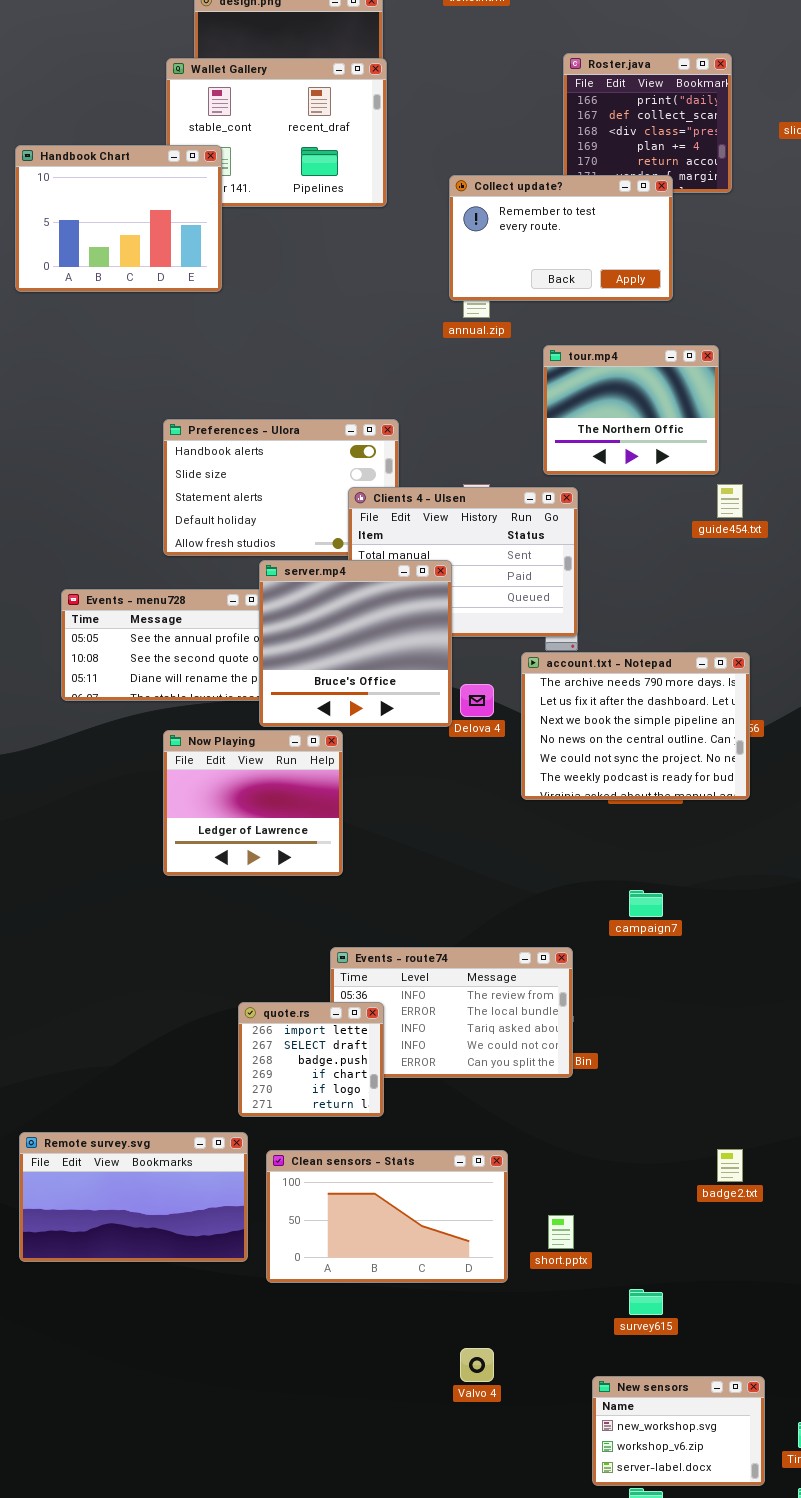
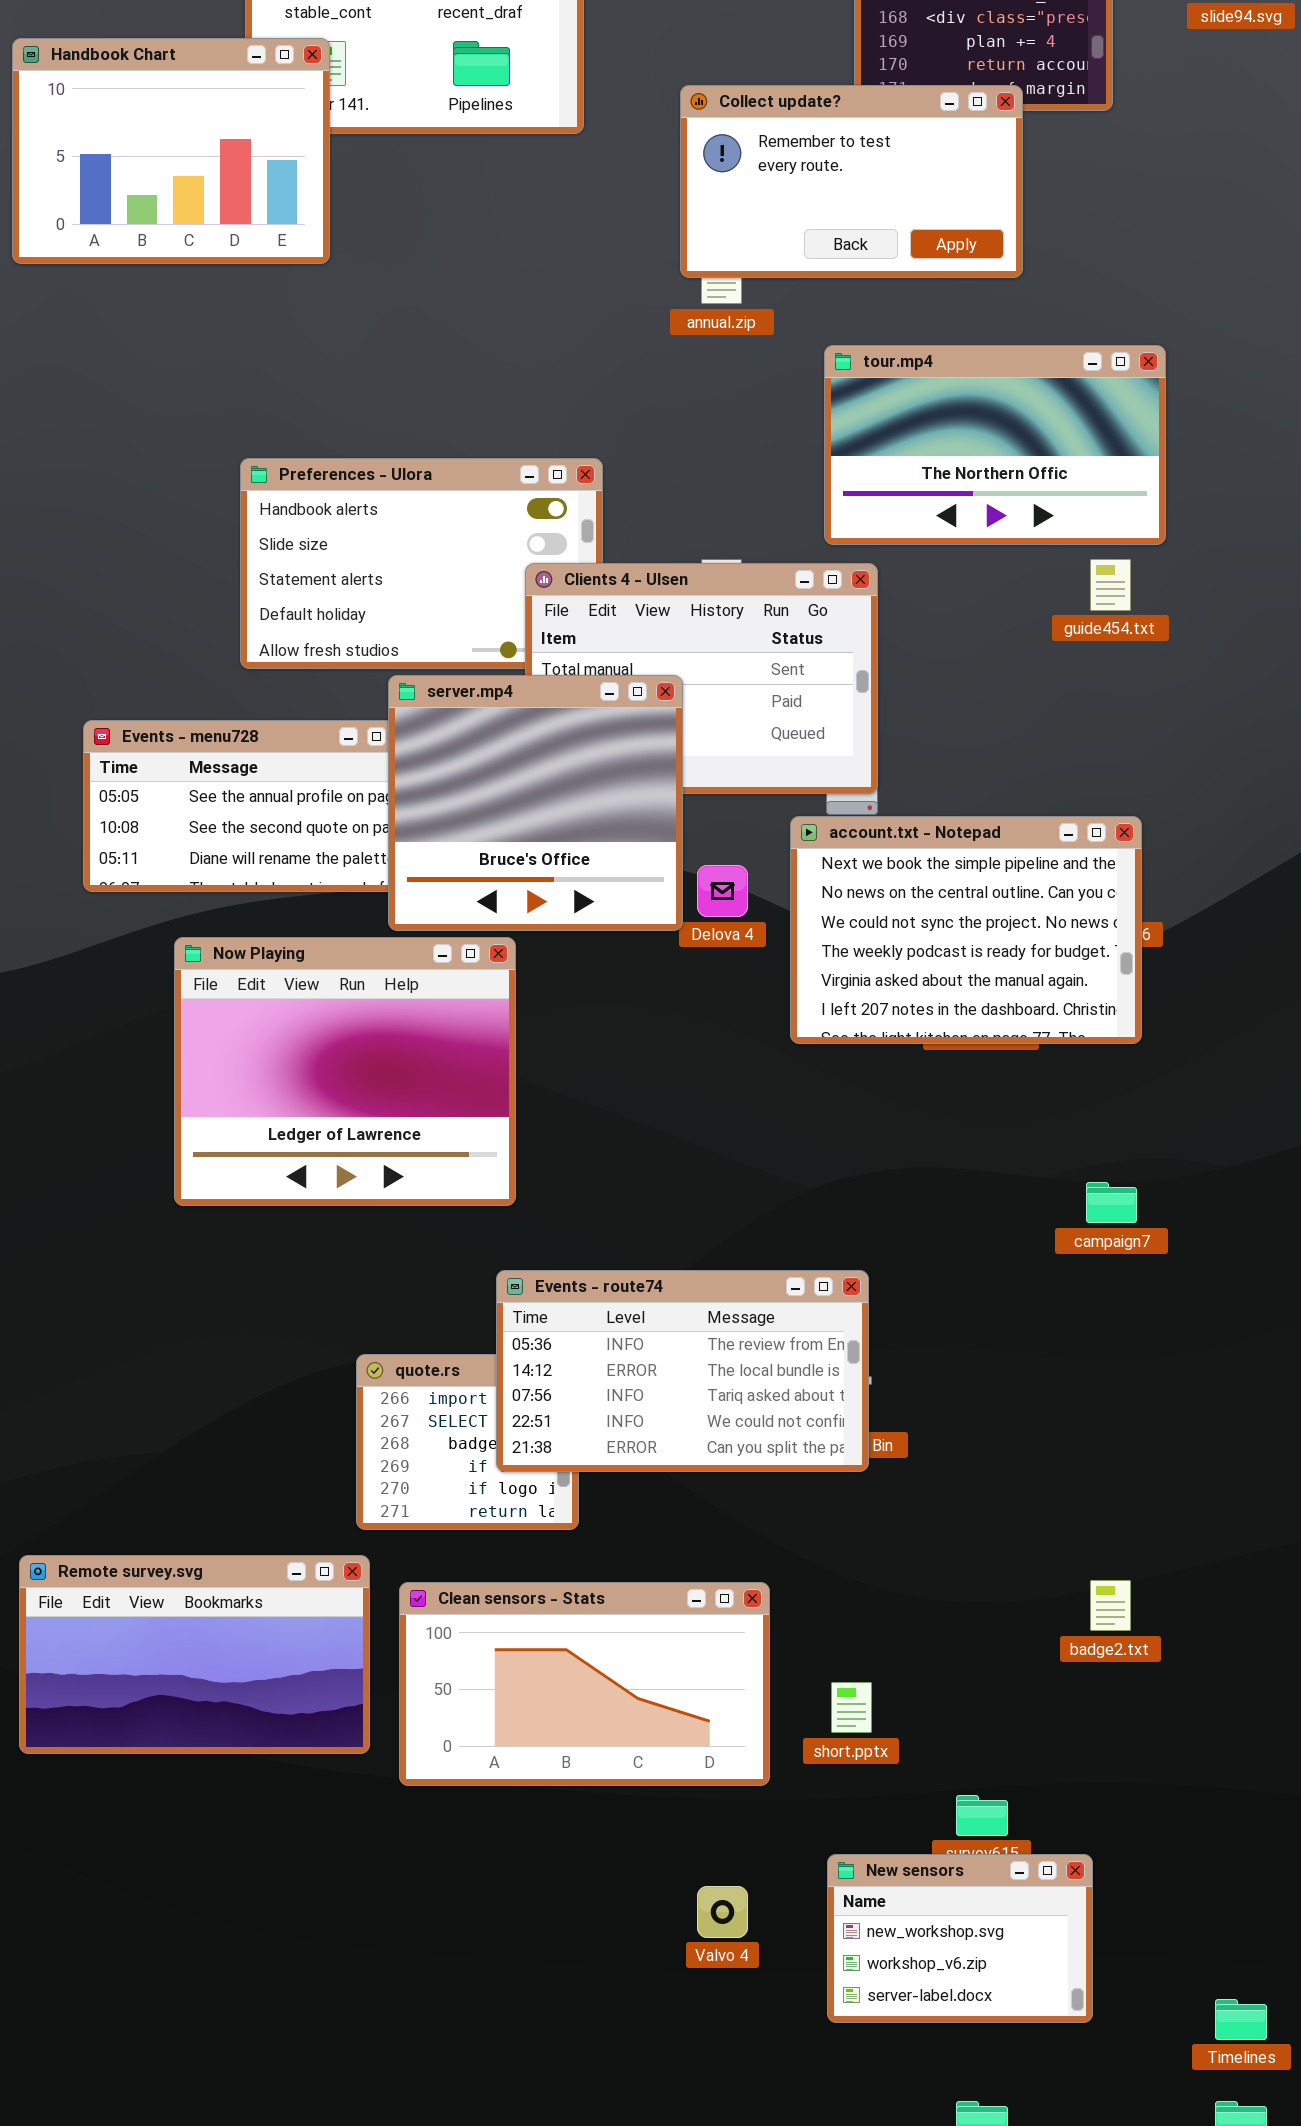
tour.mp4: [543,345,719,475] -> [824,345,1166,545], resized
account.txt - Notepad: [521,652,750,800] -> [790,816,1142,1044], scrolled down 2 rows
Now Playing: [163,730,343,876] -> [174,937,516,1206], resized
campaign7: [629,890,663,917] -> [1086,1182,1137,1223], moved
Events - route74: [330,947,573,1078] -> [496,1270,869,1472], raised
New sensors: [592,1376,765,1486] -> [827,1854,1093,2023], moved

